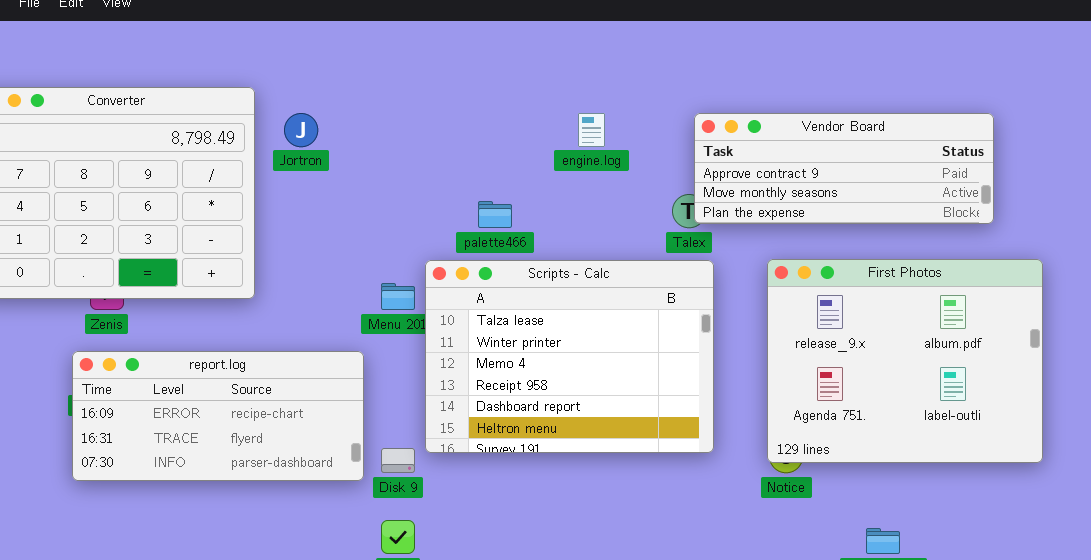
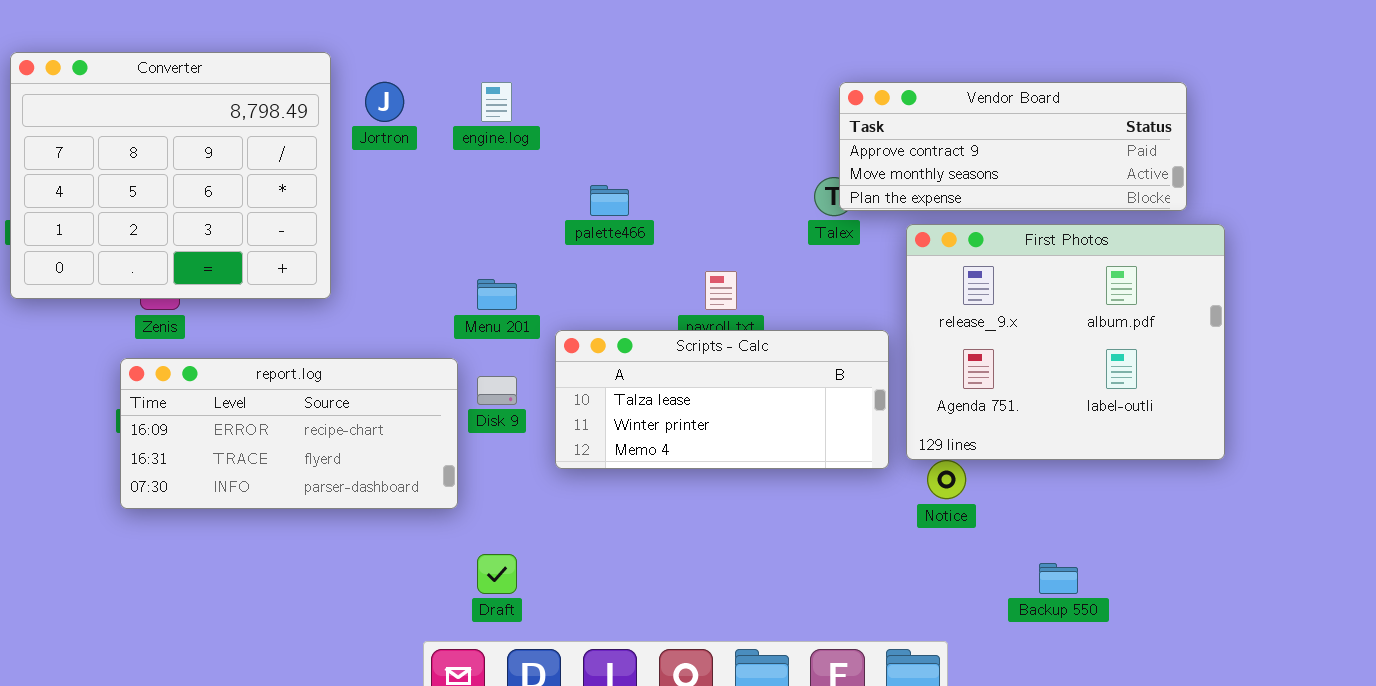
engine.log: [578,113,605,147] -> [481,82,512,122], moved
First Photos: [767,259,1043,463] -> [906,224,1225,460], moved
Scripts - Calc: [425,260,714,453] -> [555,330,889,469], moved, resized
Disk 9: [381,448,415,473] -> [477,376,517,405], moved

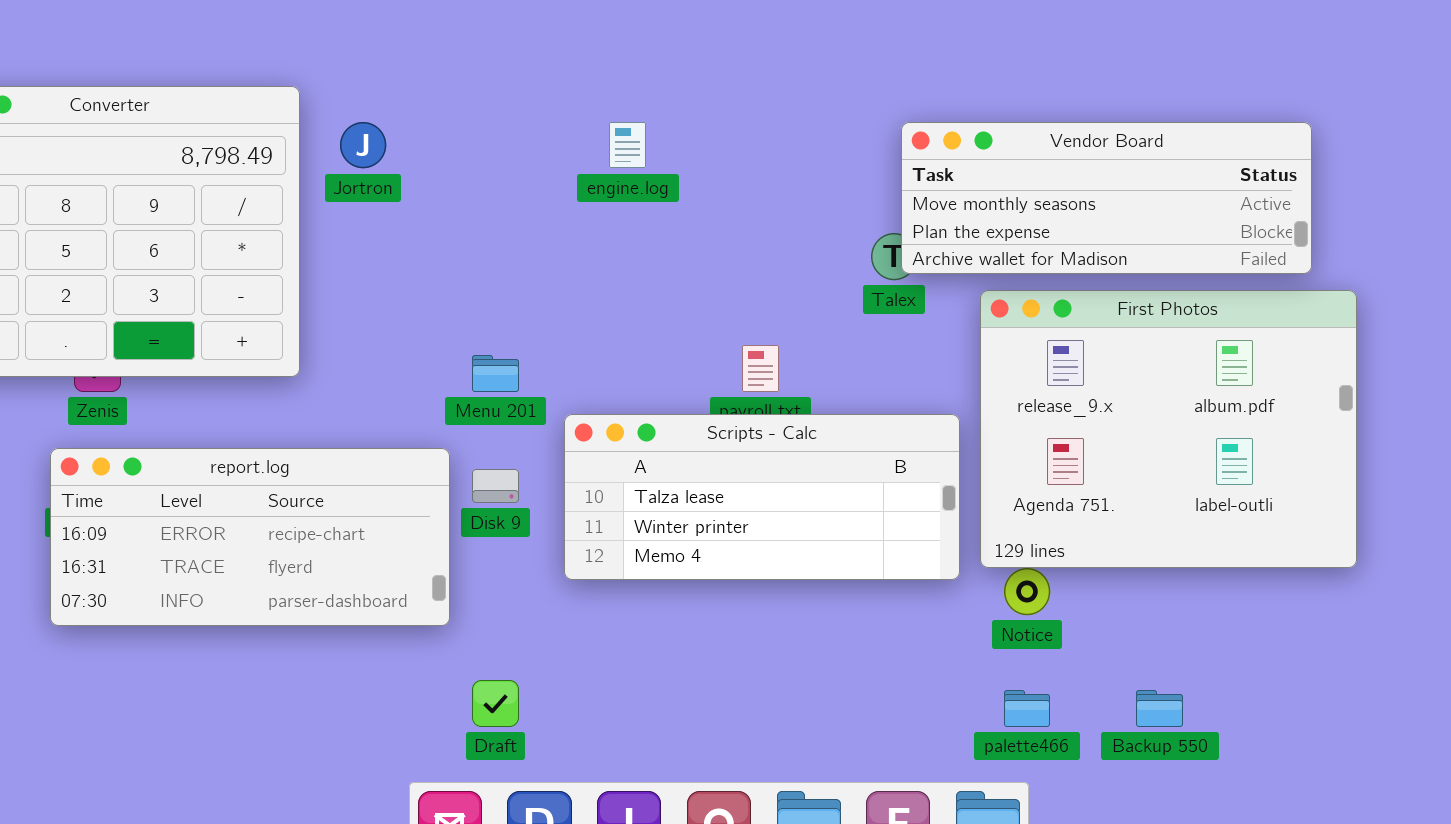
engine.log: [481,82,512,122] -> [609,122,646,168], moved
Vendor Board: [839,82,1187,211] -> [901,122,1312,274], scrolled down 1 row
palette466: [590,185,629,216] -> [1004,690,1050,727], moved

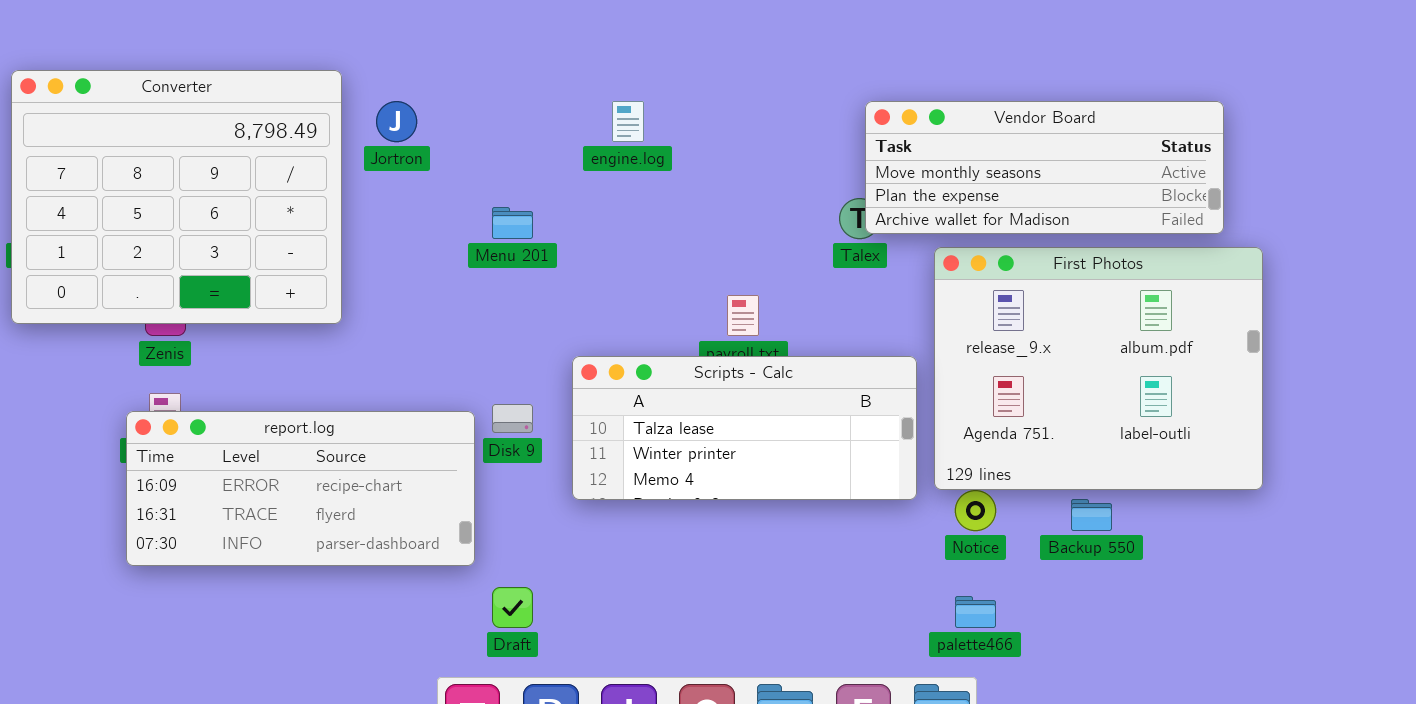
Menu 201: [472,355,519,392] -> [492,207,533,239], moved
report.log: [50,448,450,626] -> [126,411,475,566], moved
Backup 550: [1136,690,1183,727] -> [1071,499,1112,531], moved

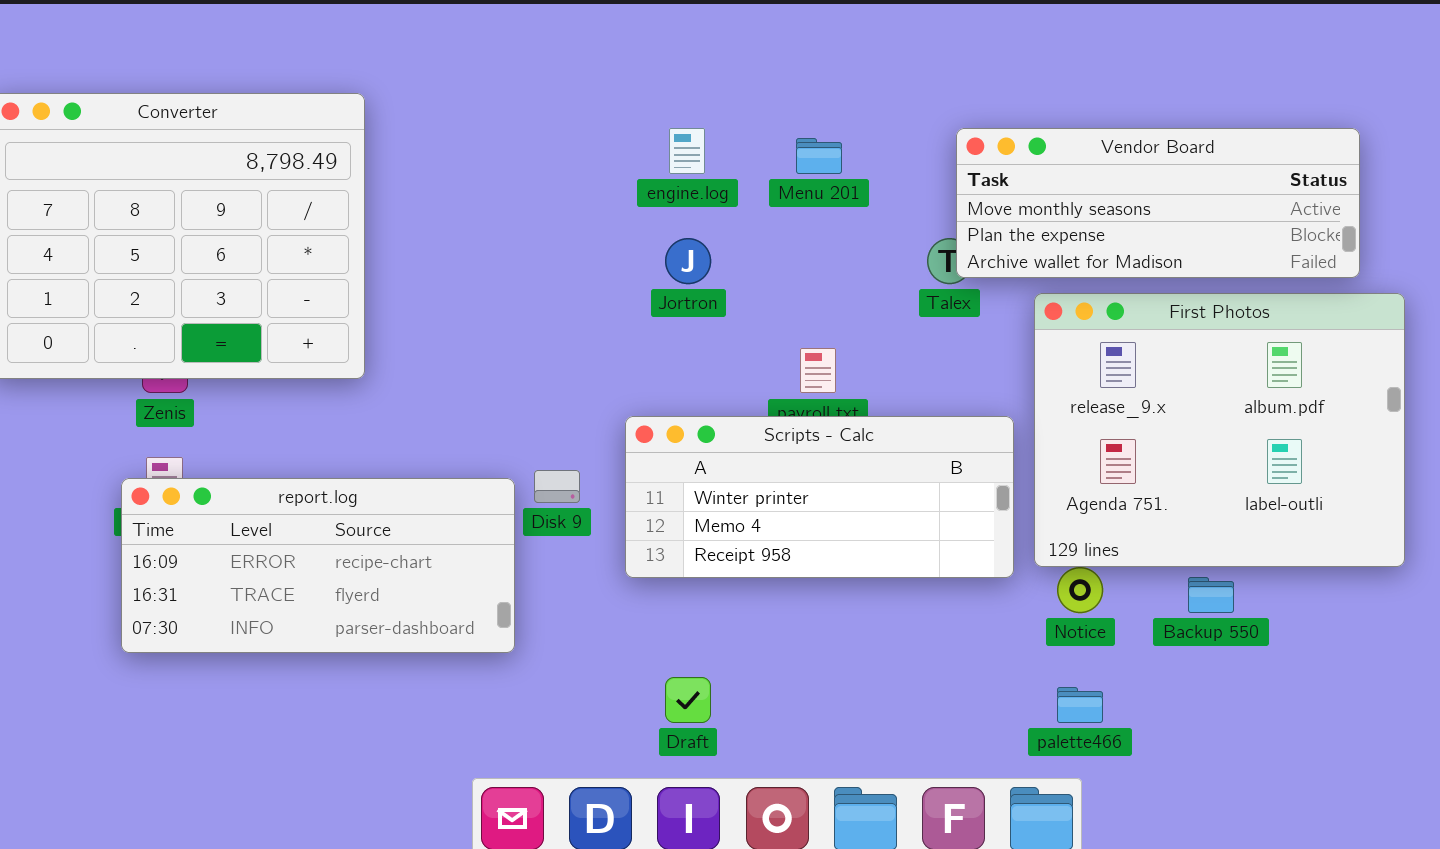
Jortron: [376,101,417,142] -> [665,238,711,284], moved
Menu 201: [492,207,533,239] -> [796,138,842,174], moved
Scripts - Calc: [572,356,917,500] -> [625,416,1014,578], scrolled down 1 row
Draft: [492,587,533,628] -> [665,677,711,723], moved

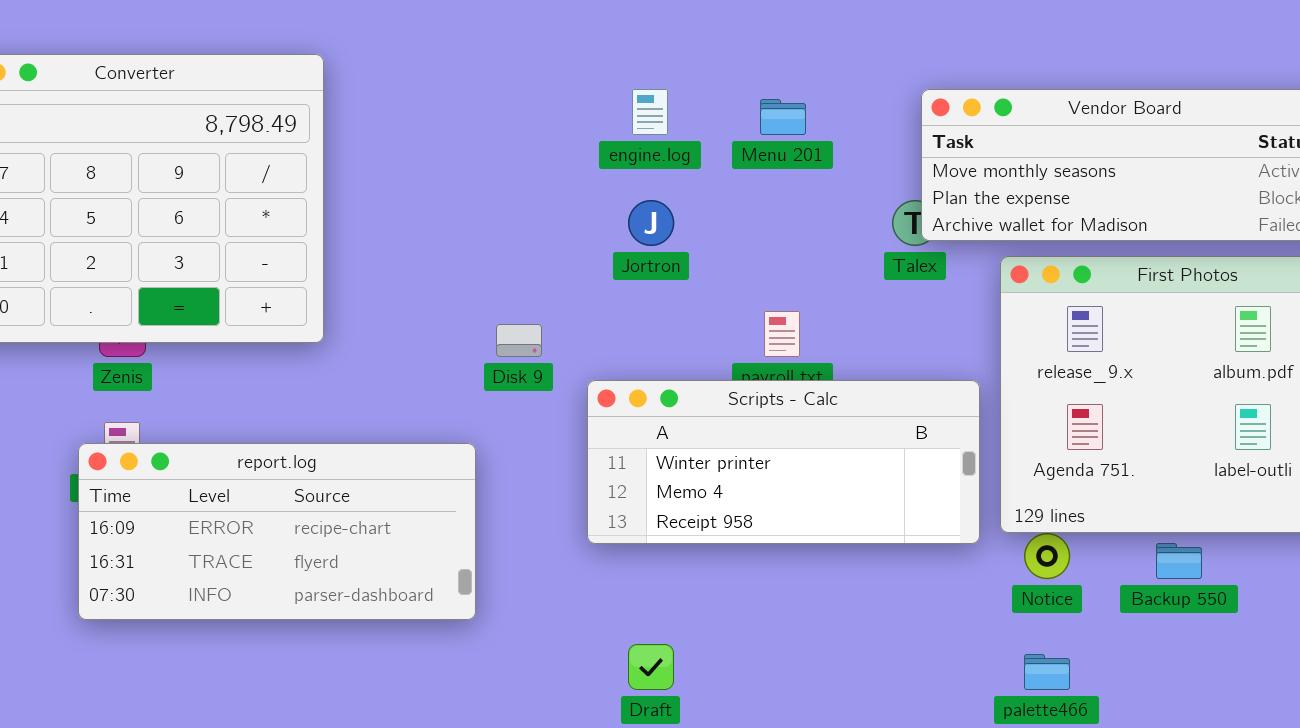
Disk 9: [534,470,580,503] -> [496,324,542,357], moved

